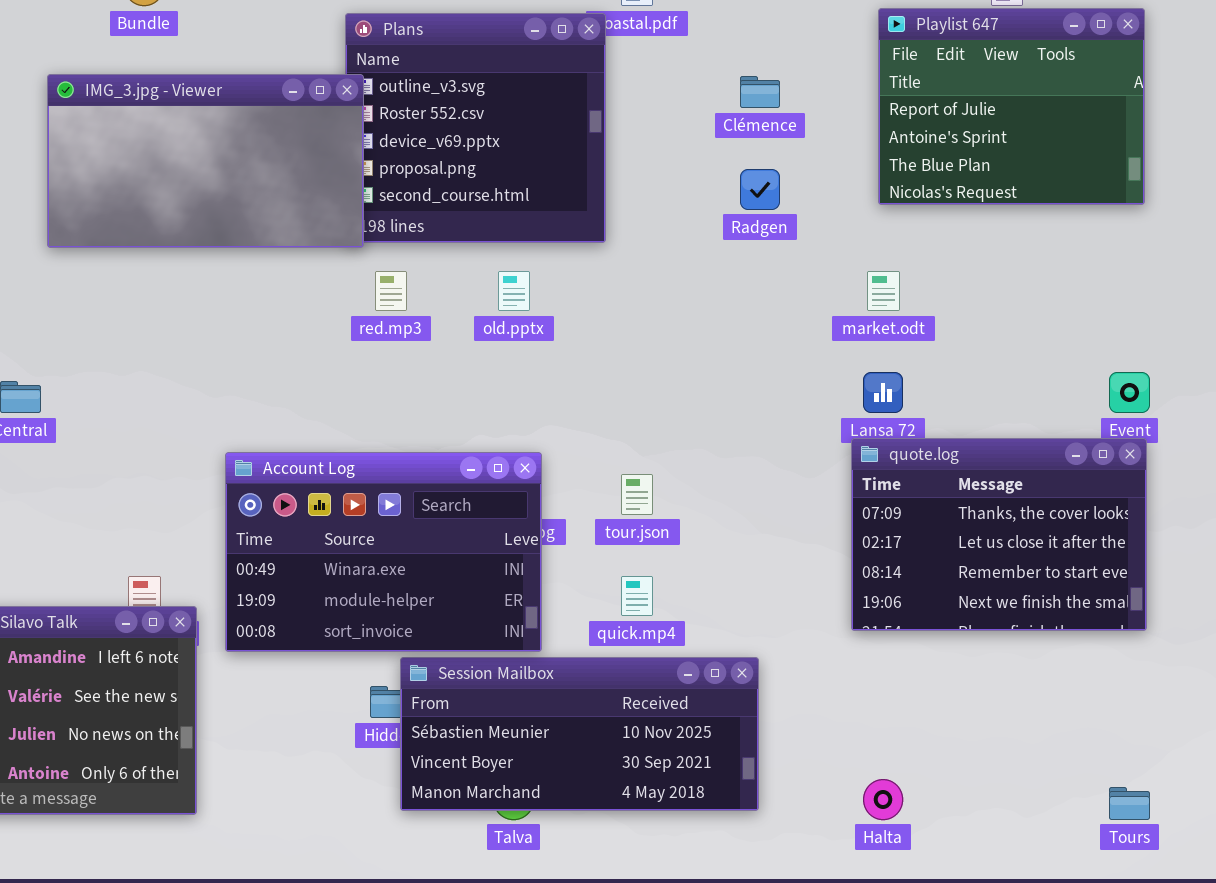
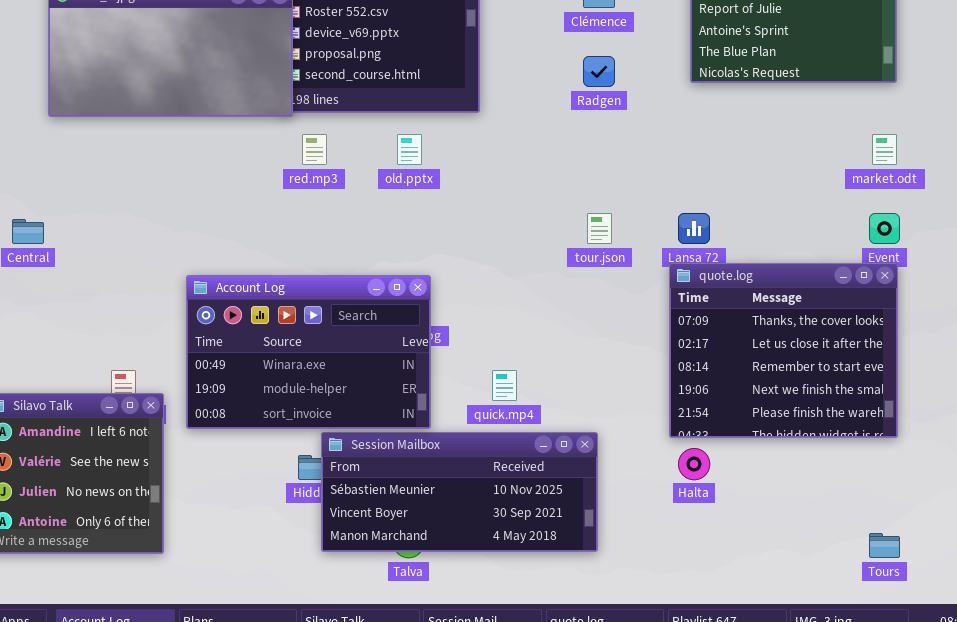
market.odt: [867,271,900,311] -> [872,134,897,165], moved
quote.log: [851,438,1147,631] -> [669,263,898,438], resized
tour.json: [621,474,653,515] -> [587,213,612,244], moved
Halta: [863,779,903,820] -> [678,448,710,480], moved

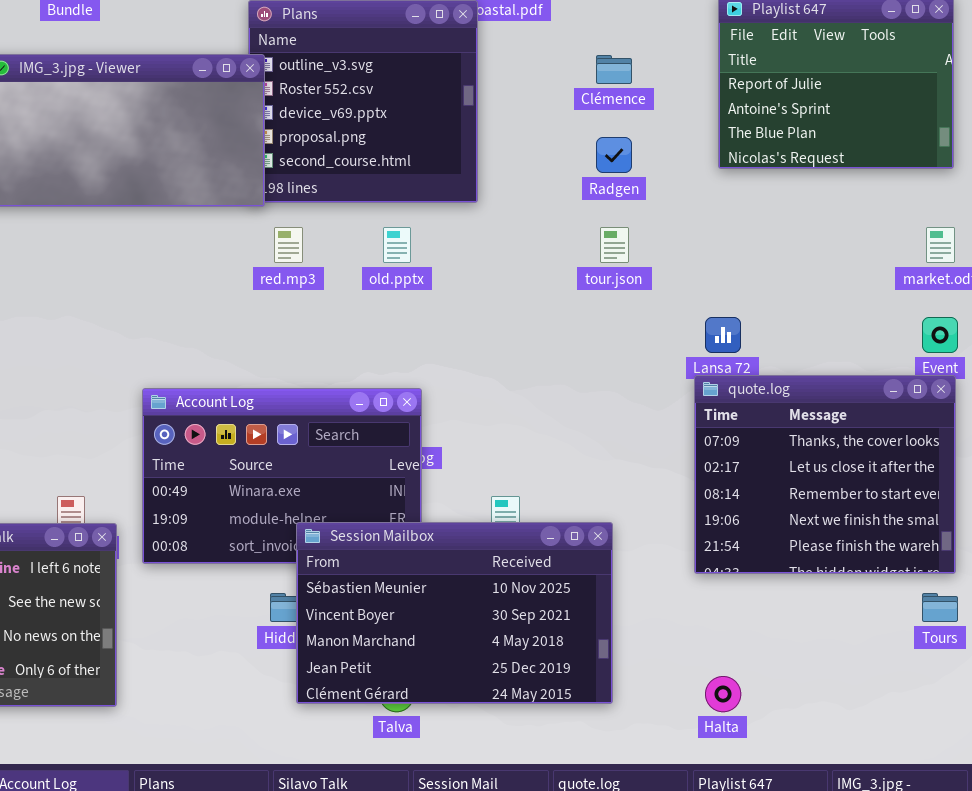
tour.json: [587,213,612,244] -> [600,227,629,263], moved
Session Mailbox: [321,432,598,552] -> [296,522,613,704], resized
Halta: [678,448,710,480] -> [705,676,741,712], moved
Tours: [869,533,900,558] -> [922,593,958,622], moved

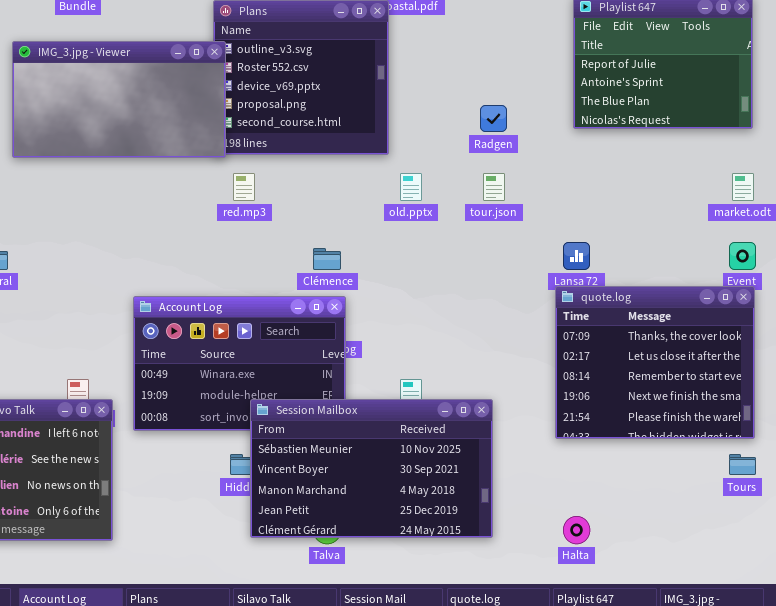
Clémence: [596,55,632,84] -> [313,248,341,270], moved
old.pptx: [383,227,411,263] -> [400,173,422,201], moved

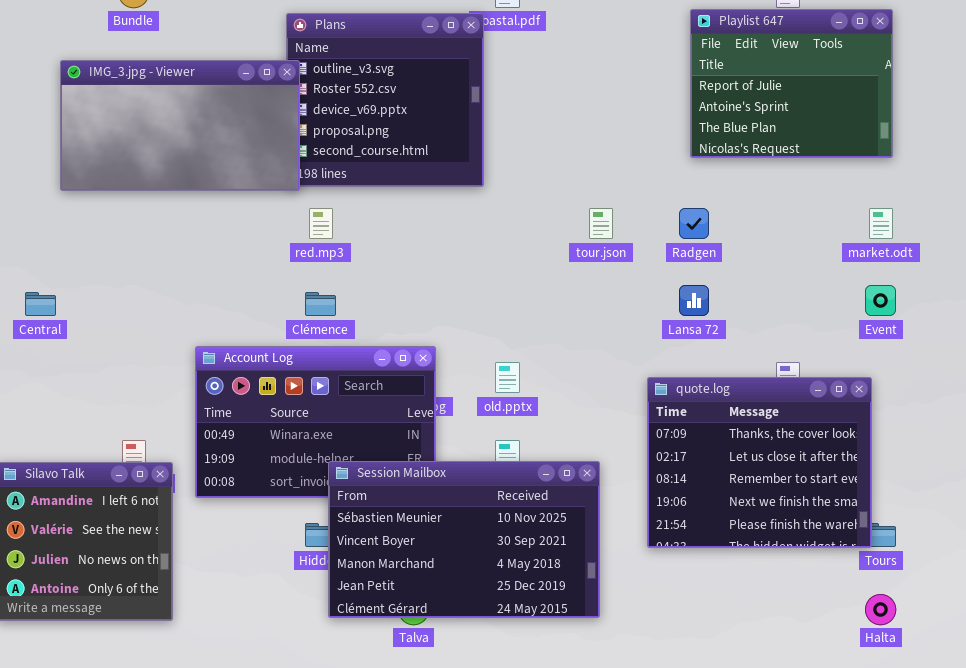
Radgen: [480,105,507,132] -> [679,208,709,239], moved
old.pptx: [400,173,422,201] -> [495,362,520,393], moved
Clémence: [313,248,341,270] -> [305,292,336,316], moved
quote.log: [555,286,755,439] -> [647,377,872,548], moved
Halta: [563,516,590,544] -> [865,594,896,625], moved

